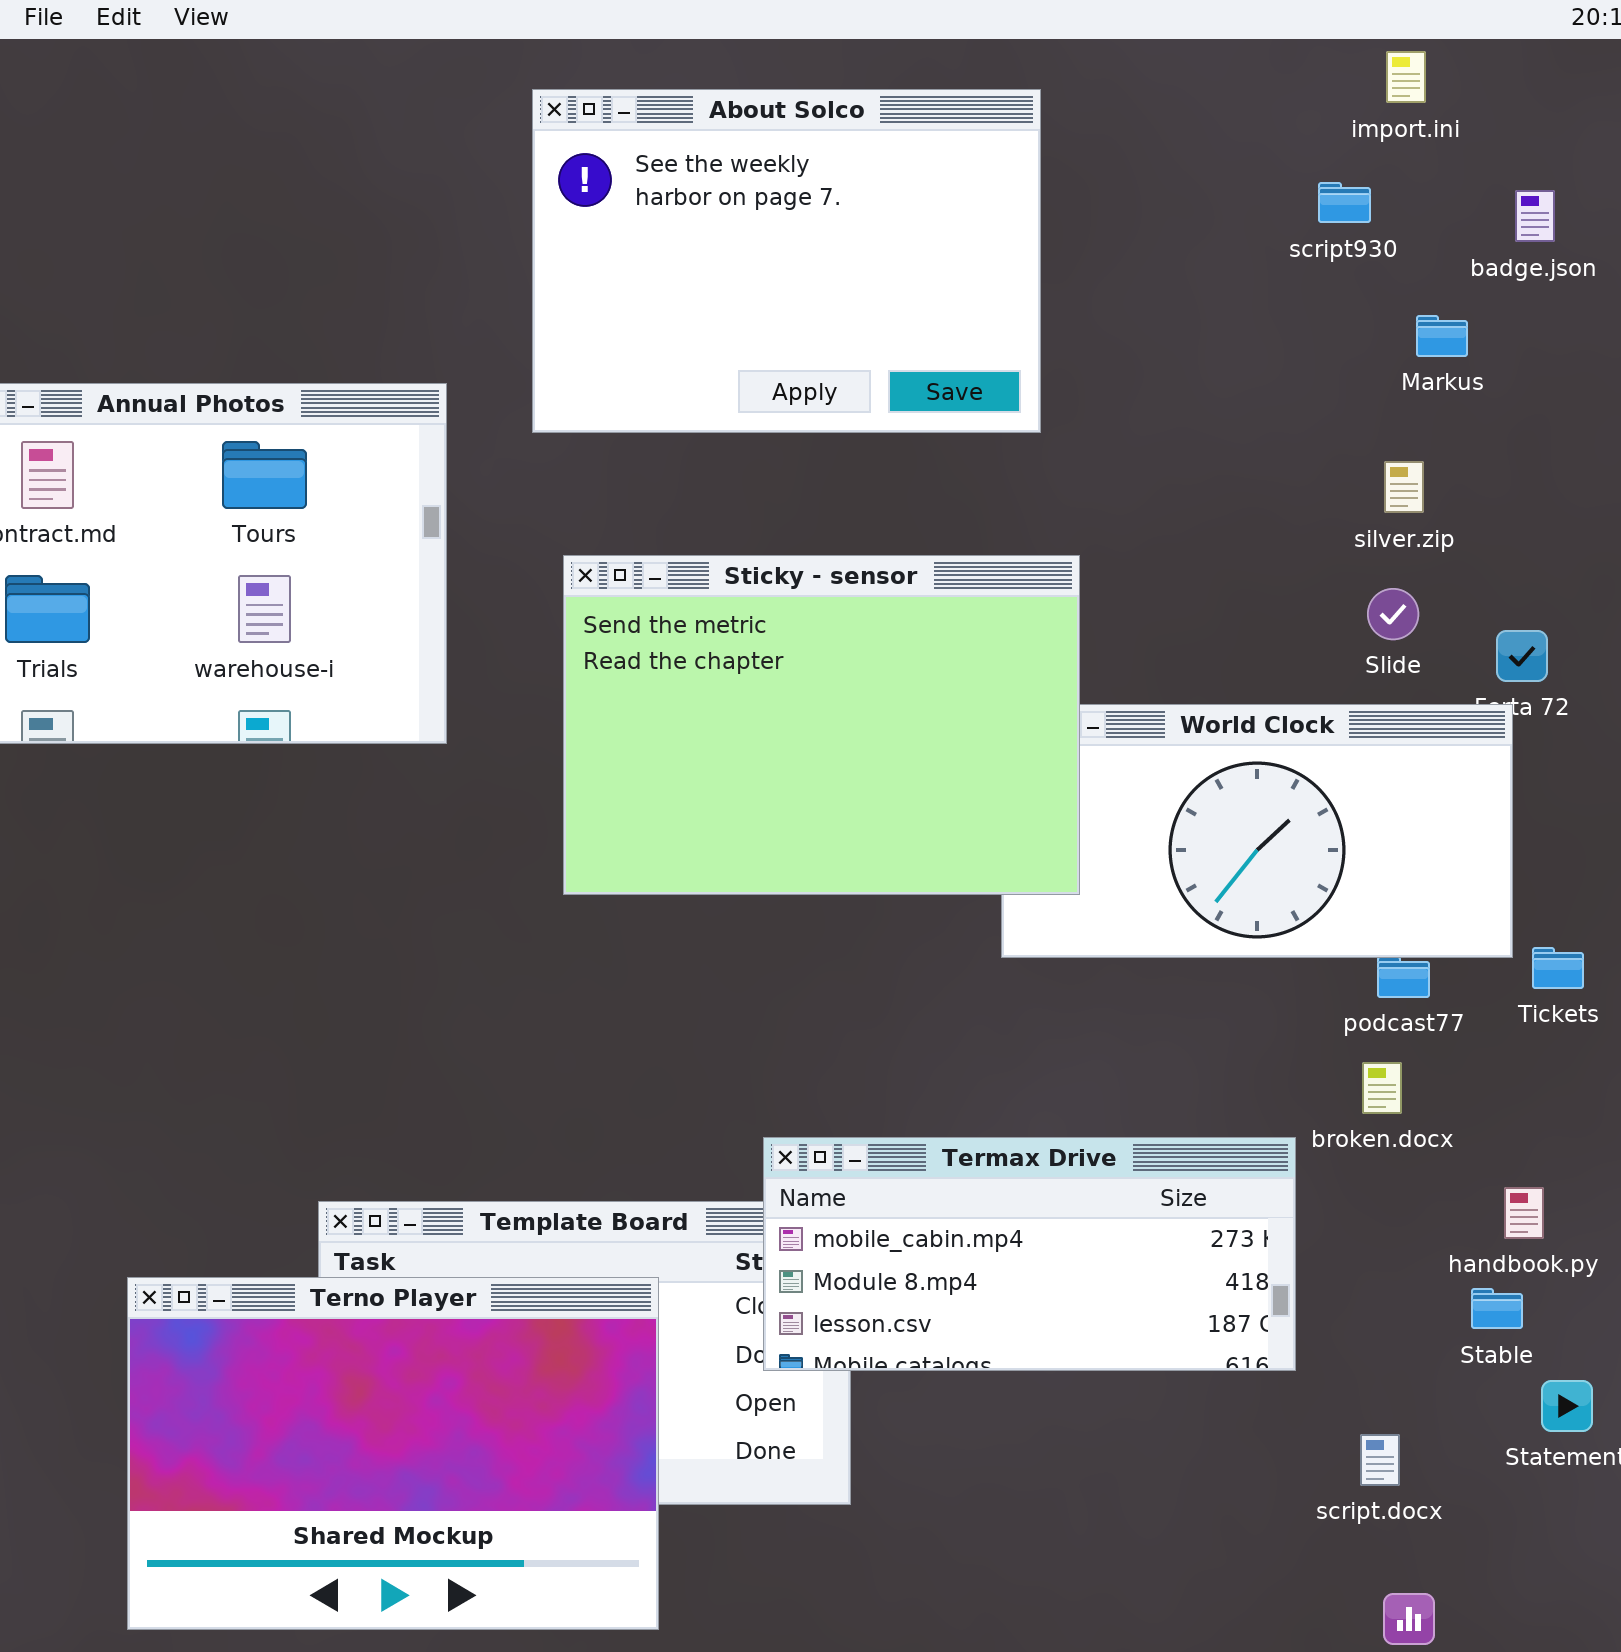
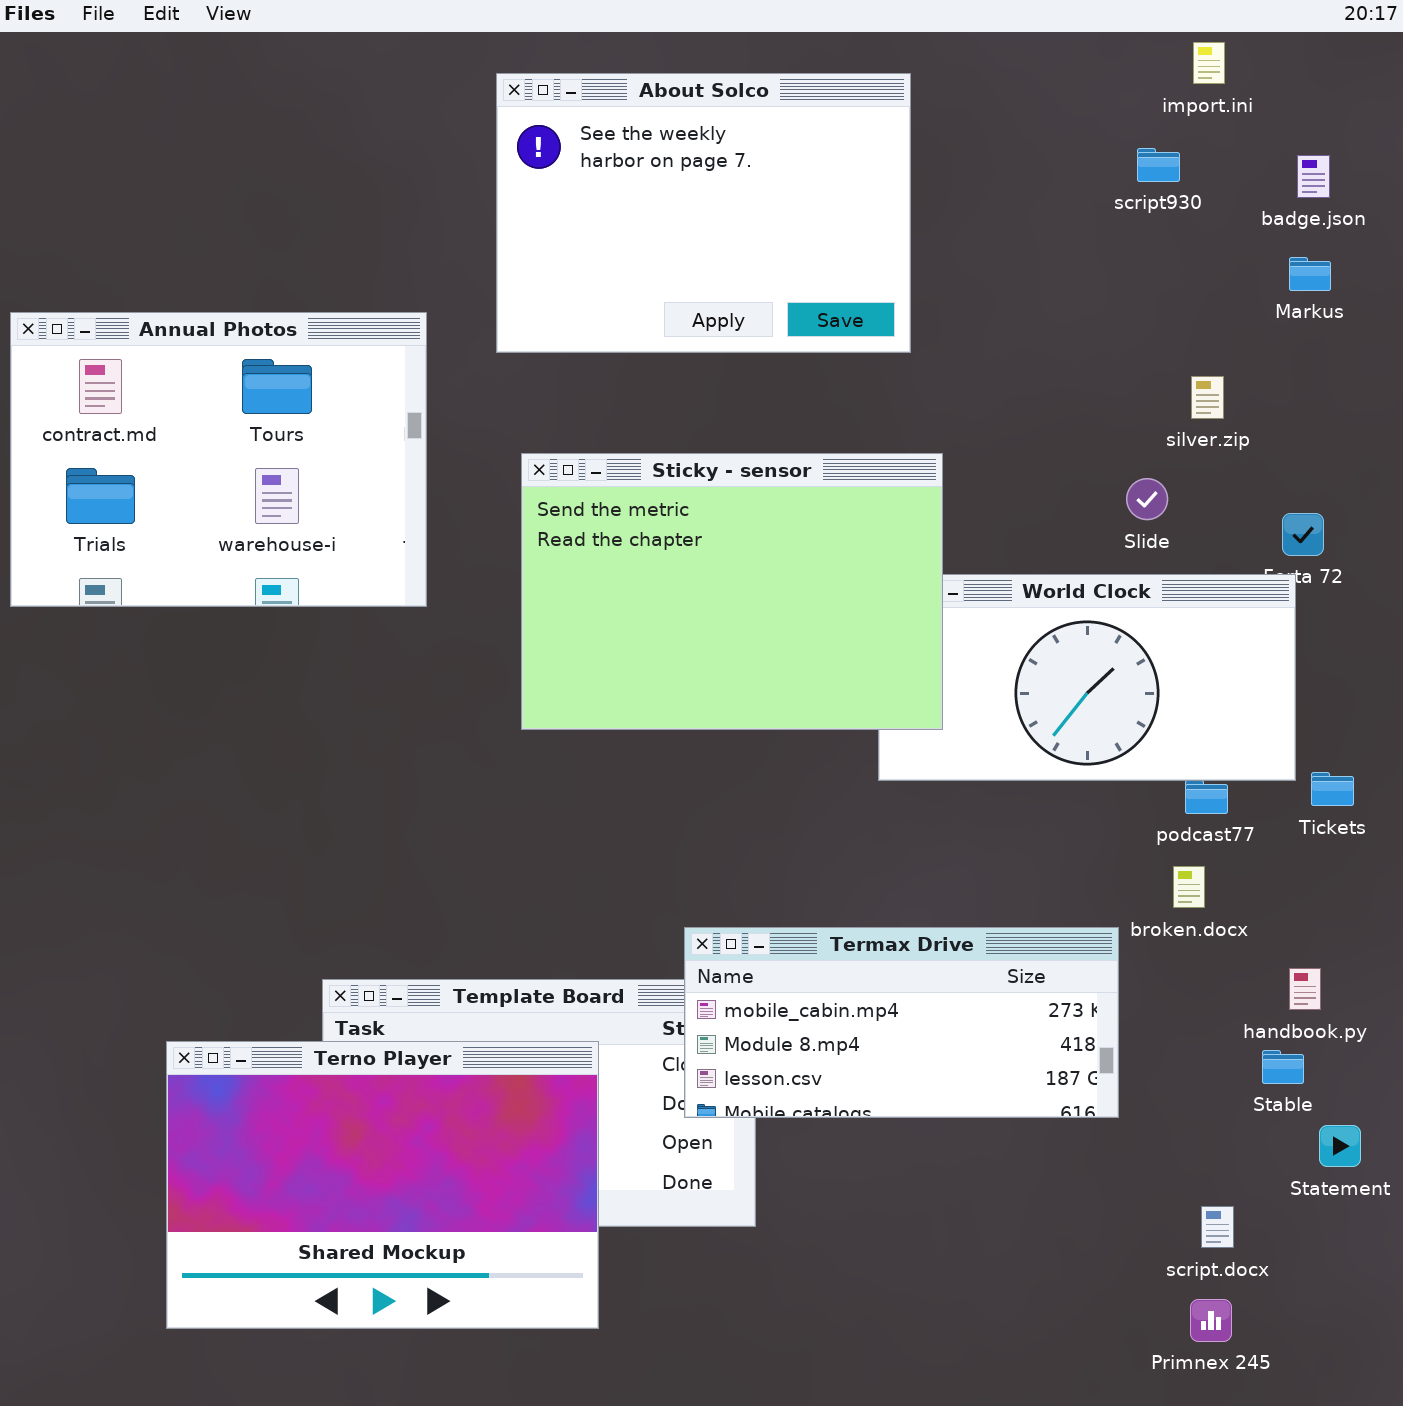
Markus: [1416,315,1468,357] -> [1289,257,1331,291], moved
Slide: [1367,588,1419,640] -> [1126,478,1168,520], moved
script.docx: [1360,1434,1400,1486] -> [1201,1206,1234,1248], moved

